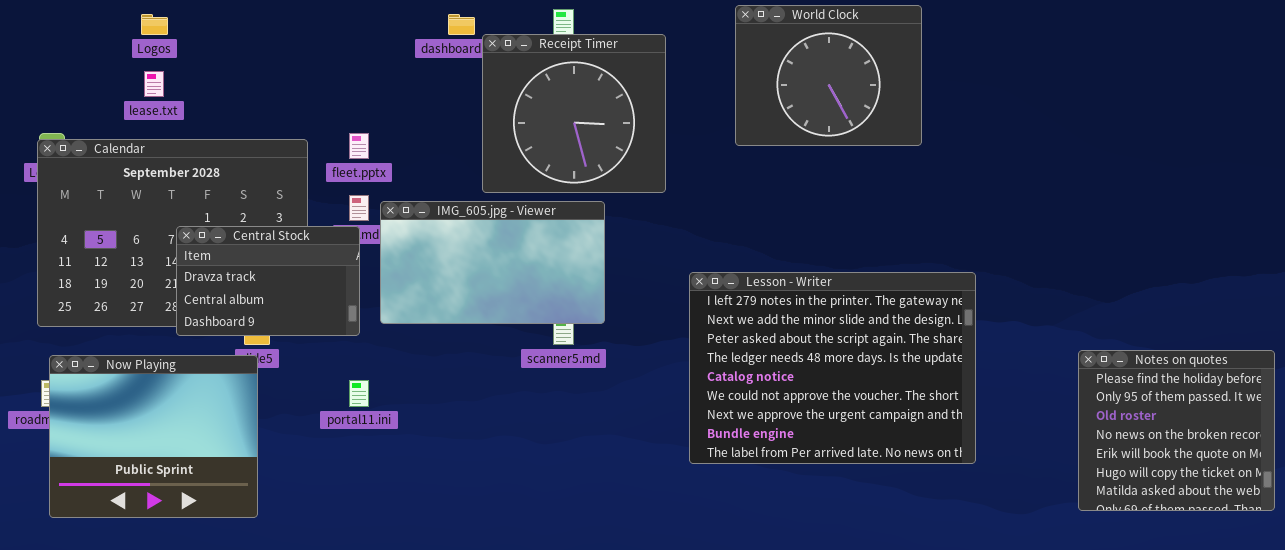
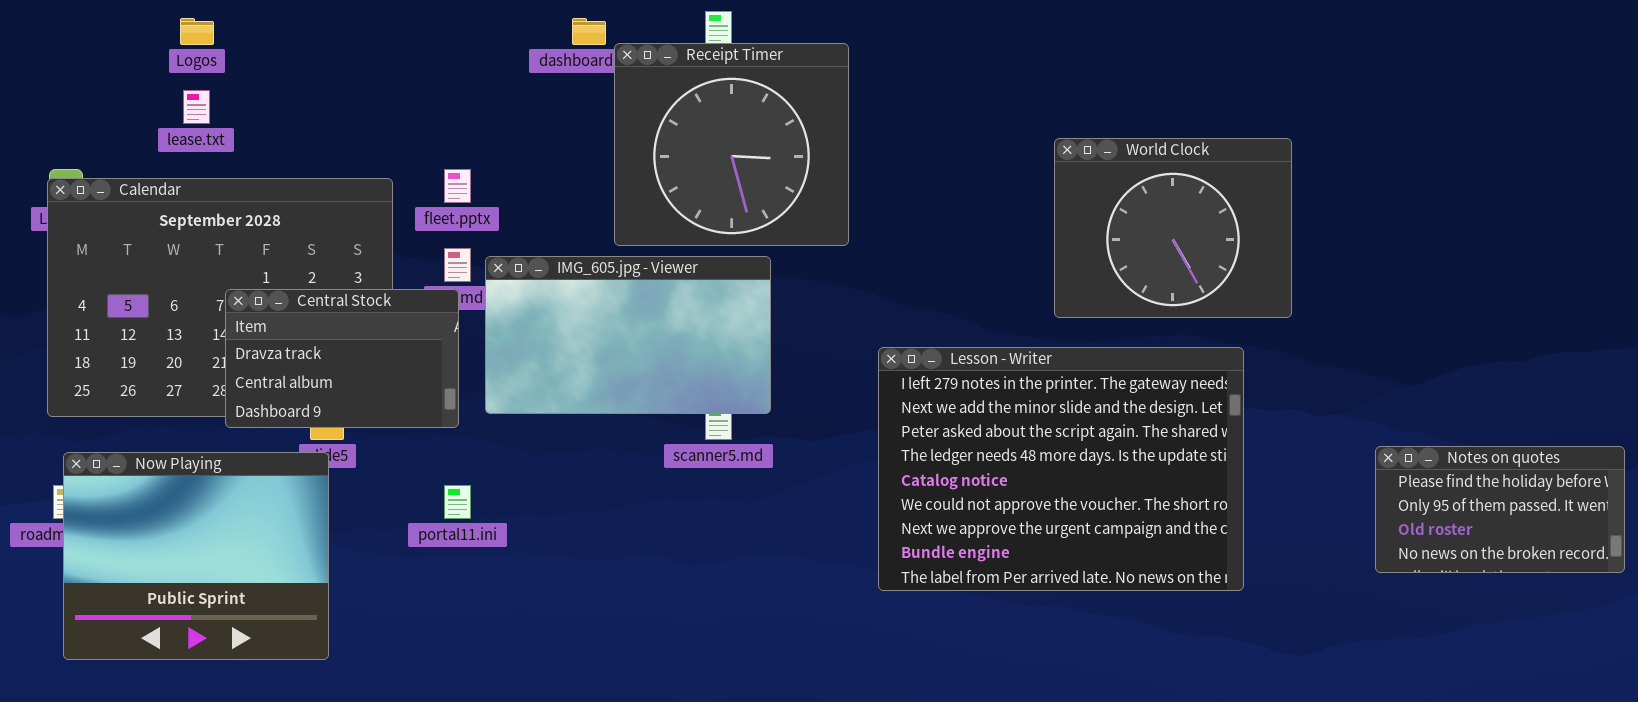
World Clock: [735,5,922,146] -> [1054,138,1292,318], moved
Notes on quotes: [1078,350,1275,511] -> [1375,446,1625,573], resized

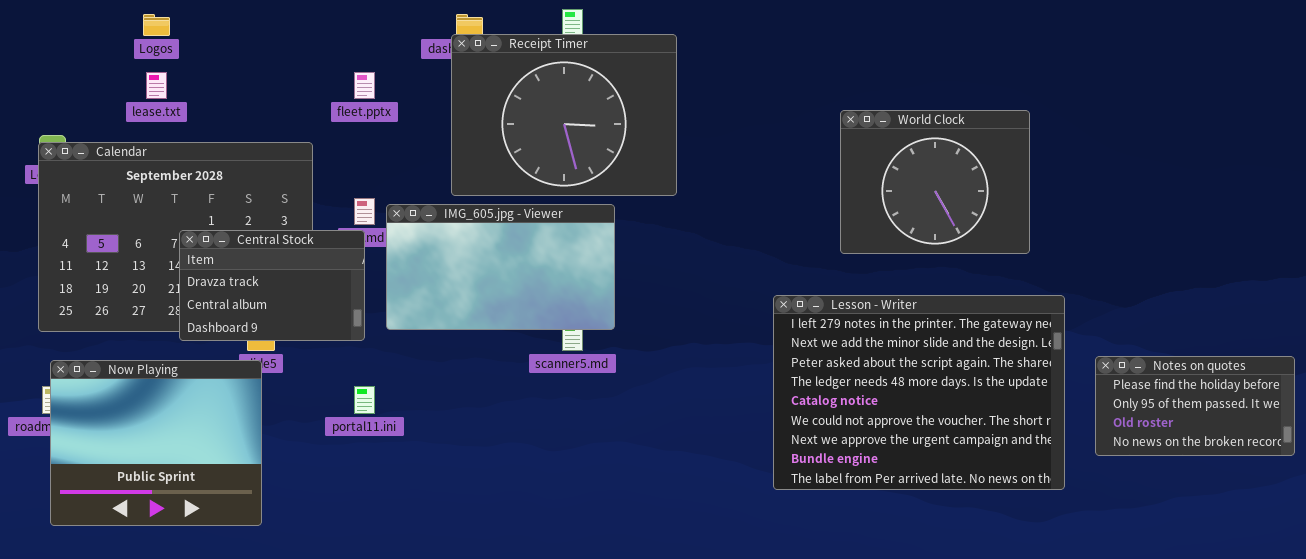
Receipt Timer: [614,43,849,246] -> [451,34,677,196], resized
fleet.pptx: [444,169,471,203] -> [354,72,375,99], moved
Lesson - Writer: [878,347,1244,591] -> [773,295,1065,490], moved

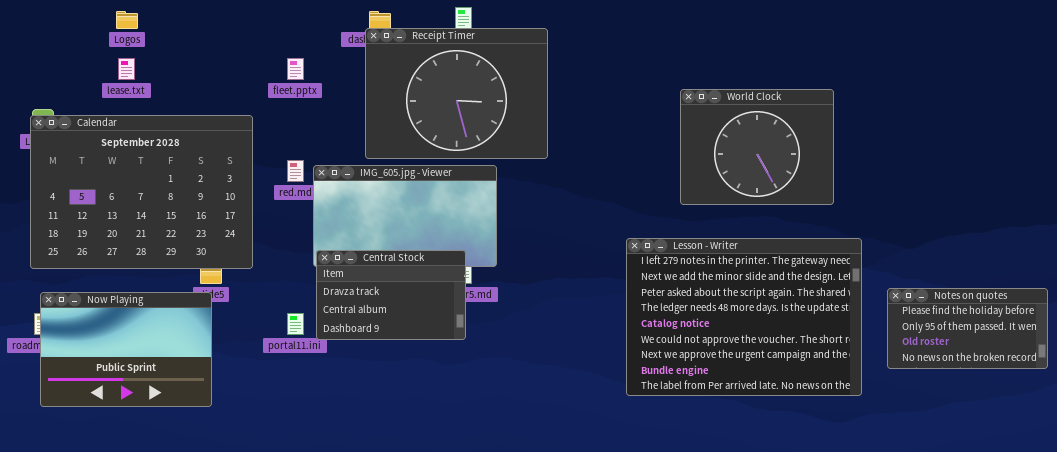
Central Stock: [179,230,365,341] -> [316,250,466,340], moved
Now Playing: [50,360,262,526] -> [40,292,212,407], resized

